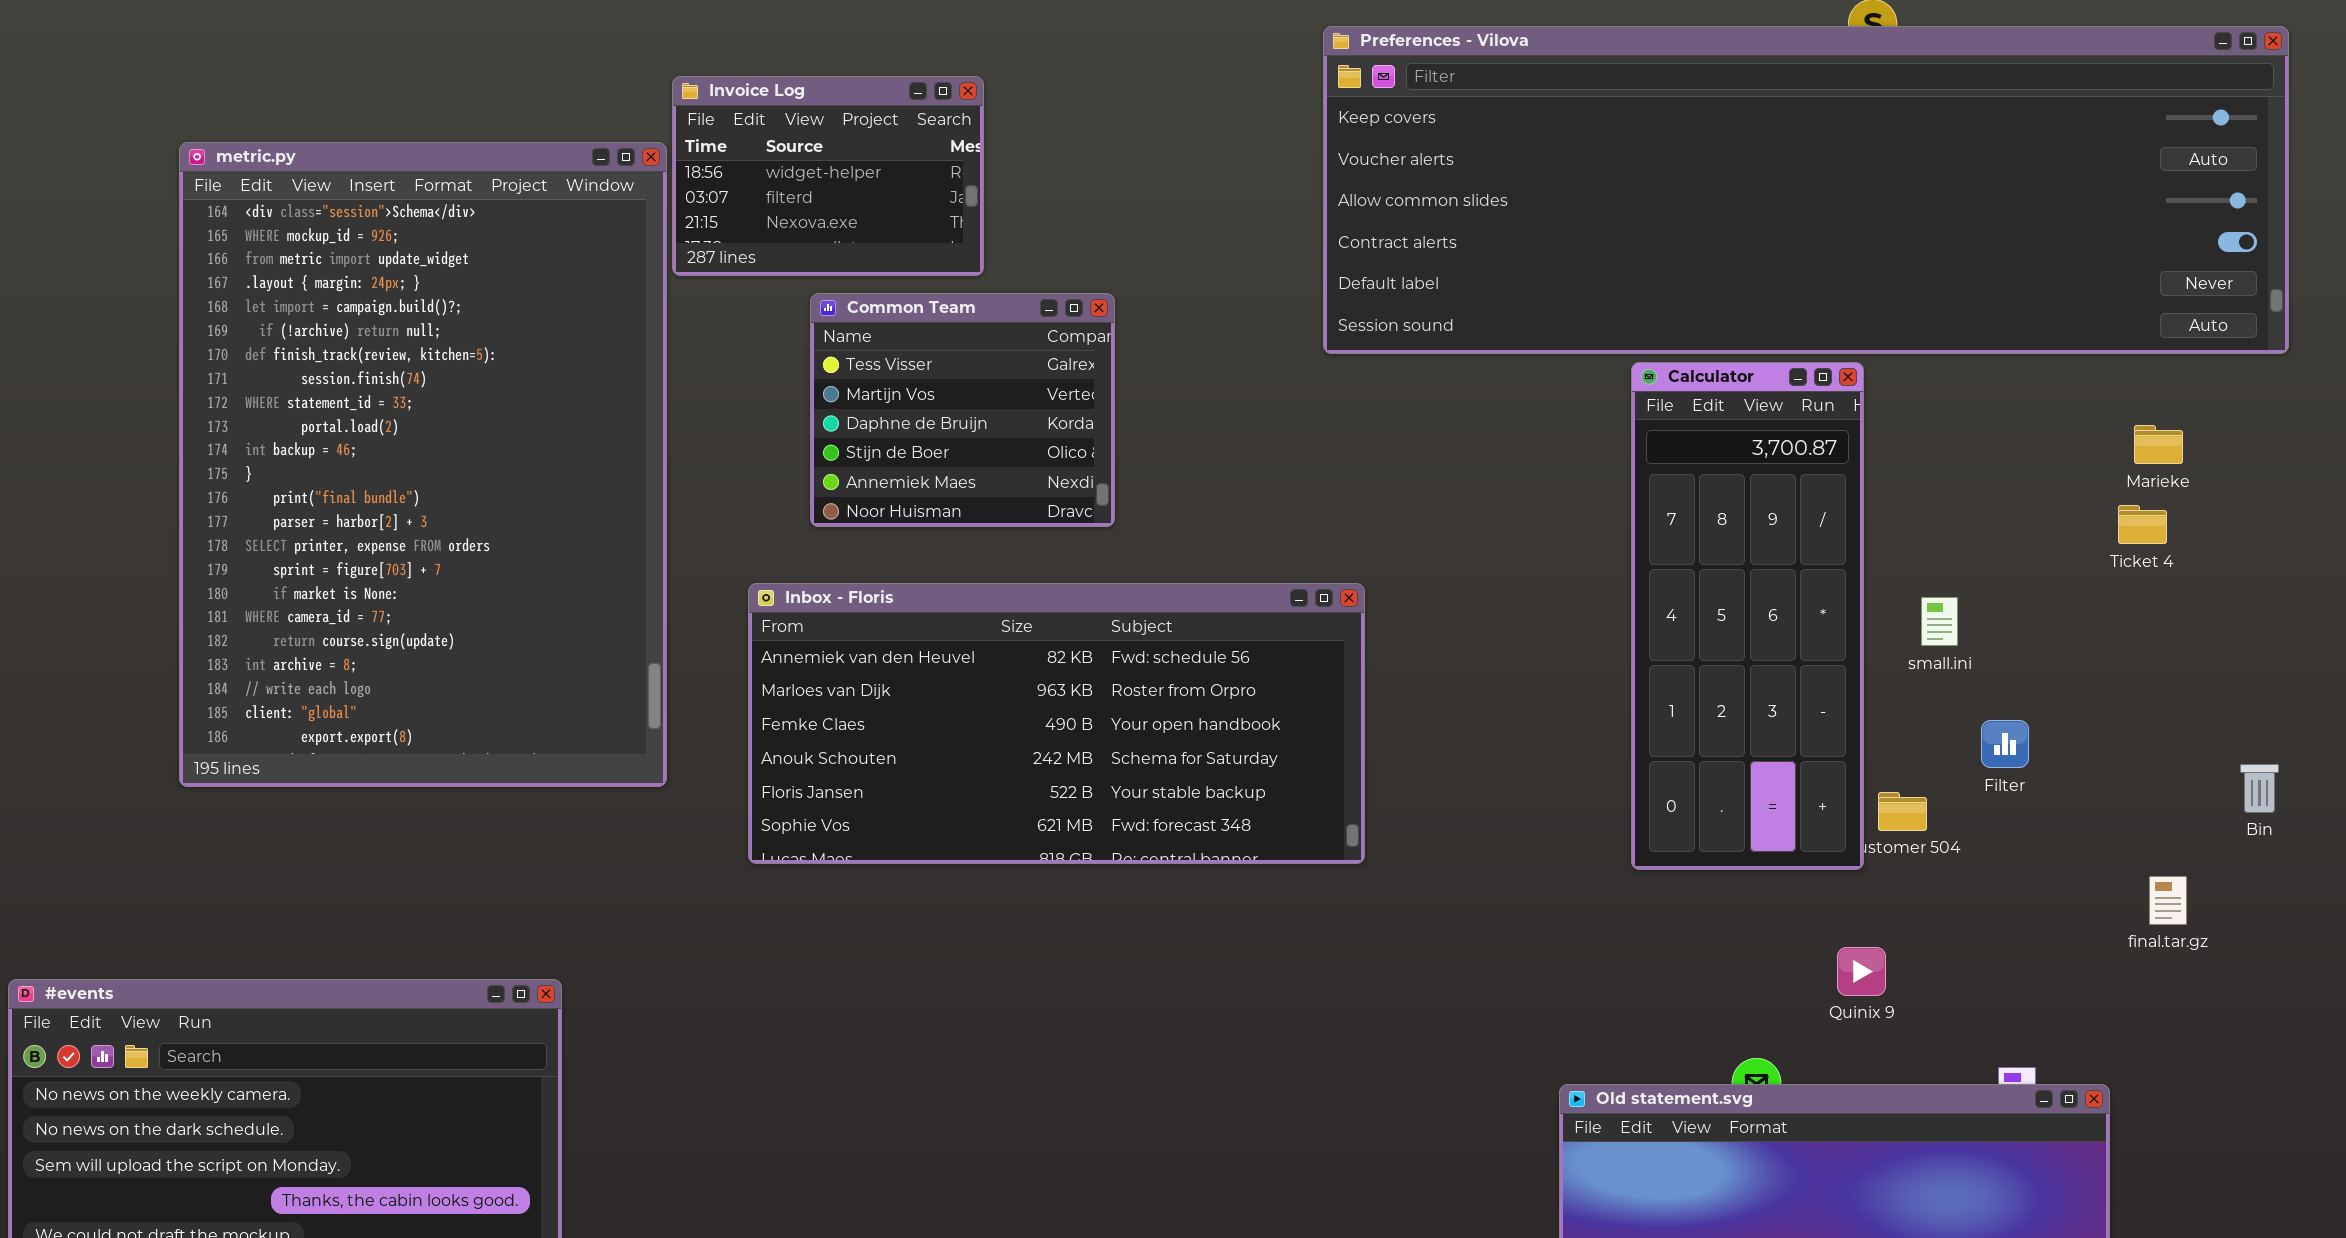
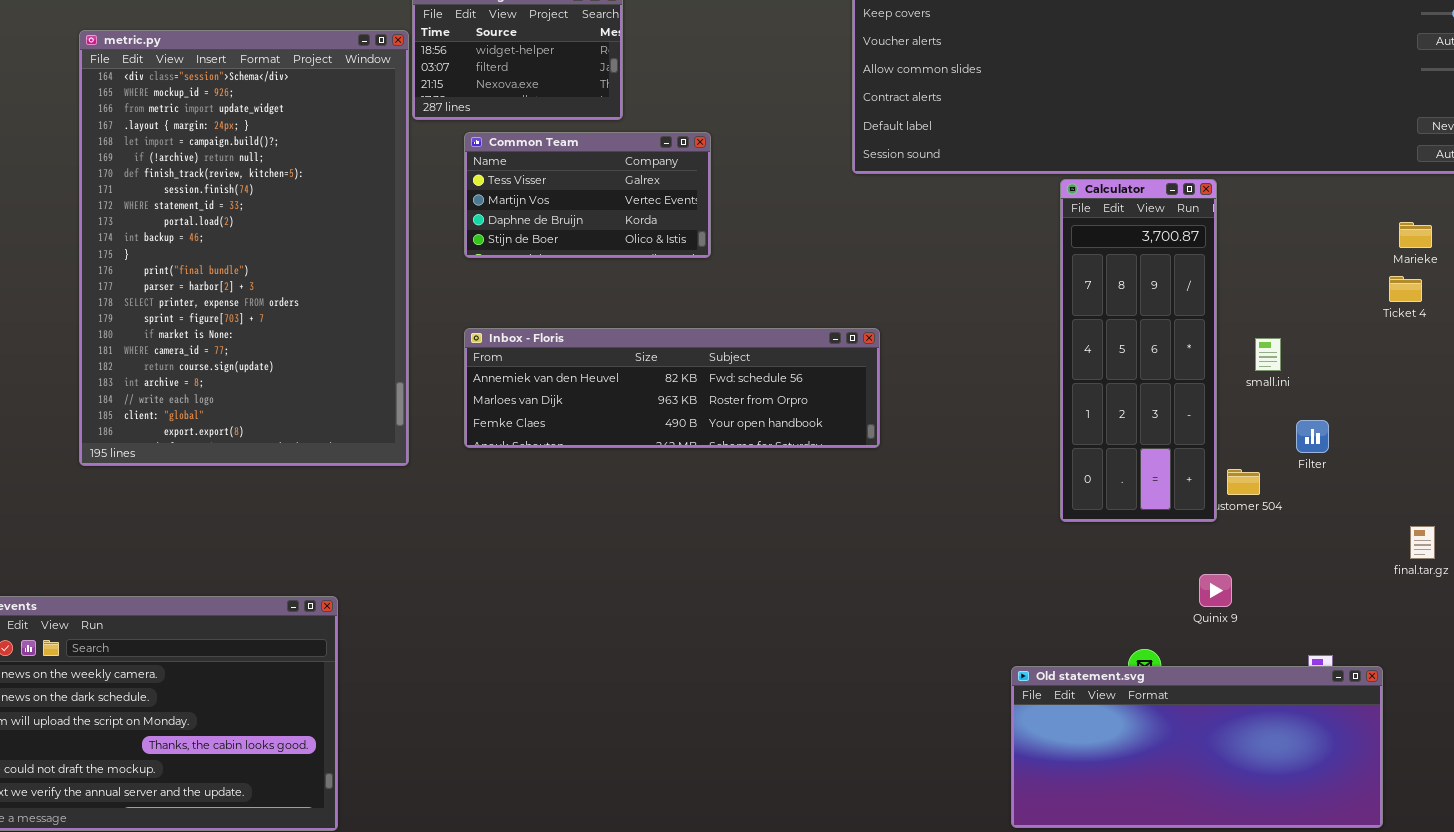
Common Team: [810,293,1115,527] -> [464,132,711,258], resized
Inbox - Floris: [748,583,1365,864] -> [464,328,880,448], resized

